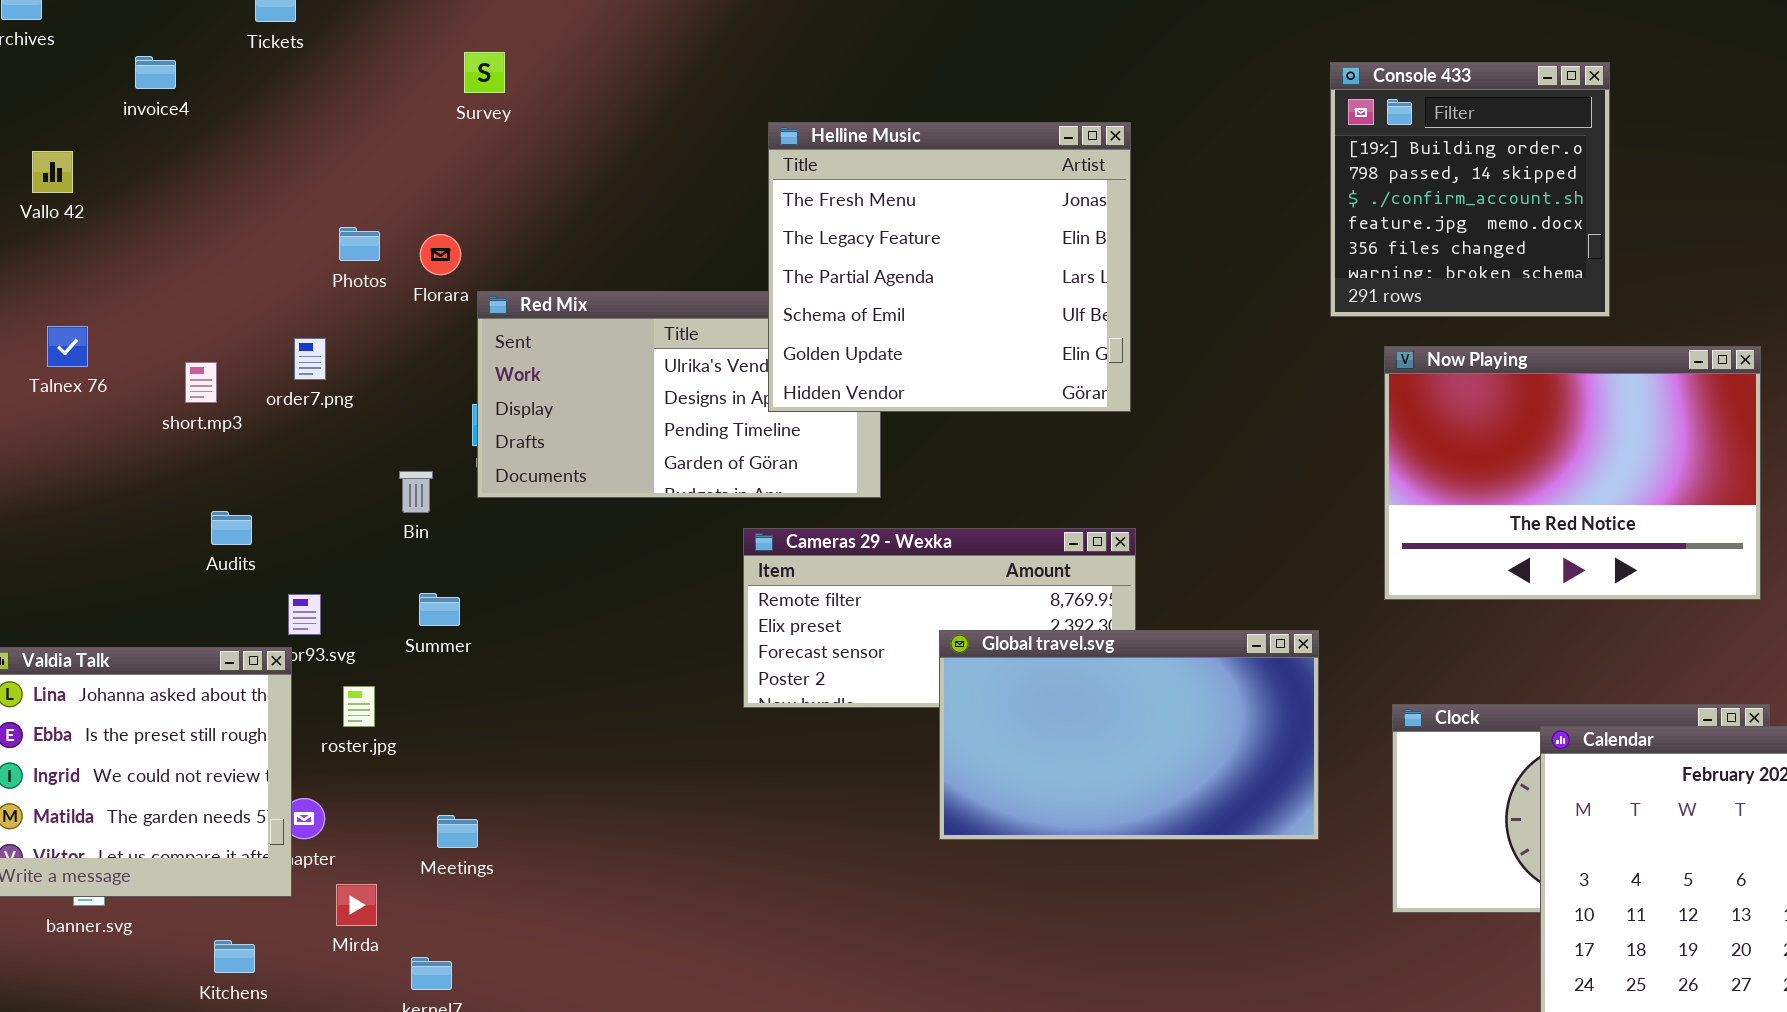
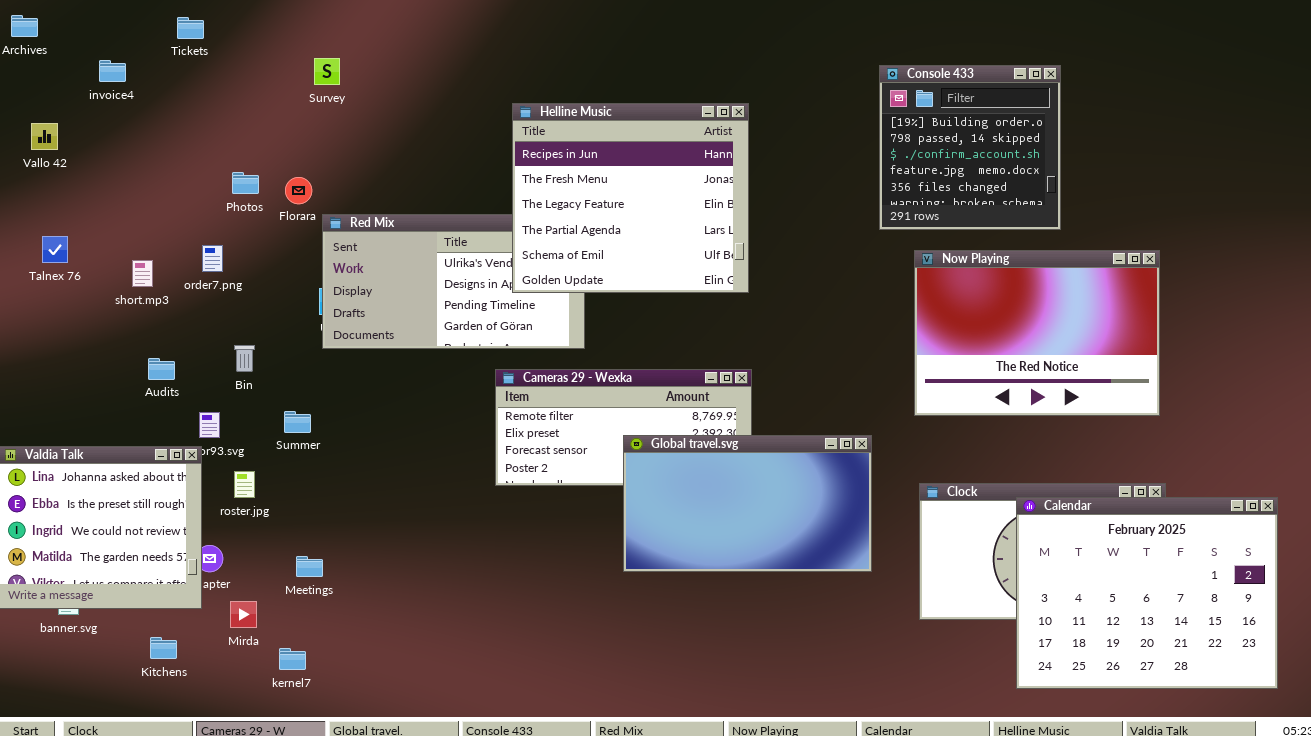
Helline Music: [768,122,1131,412] -> [512,103,749,293], scrolled up 1 row
Bin: [399,471,433,513] -> [234,345,255,372], moved

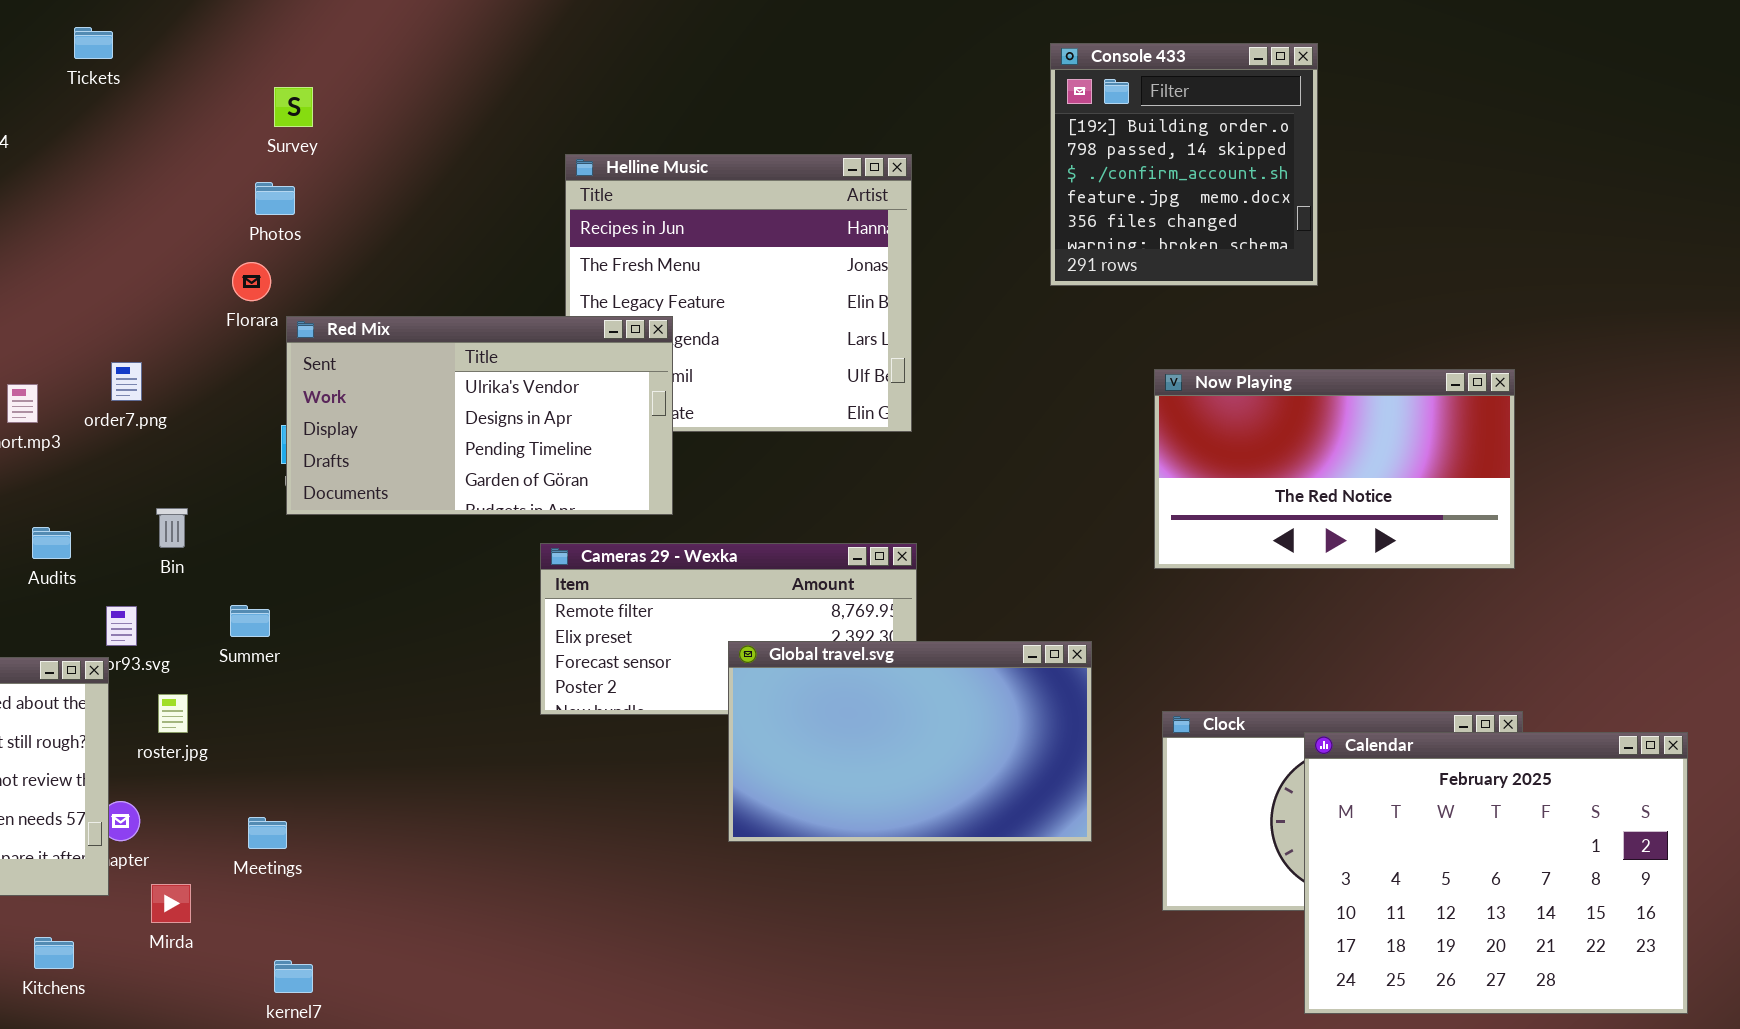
Console 433: [879,65,1061,230] -> [1050,43,1318,286], moved
Photos: [232,172,259,194] -> [255,182,295,215], moved
Red Mix: [322,214,585,349] -> [286,316,673,515], raised
Now Playing: [914,250,1160,416] -> [1154,369,1515,569], resized
kernel7: [279,648,306,670] -> [274,960,313,993], moved

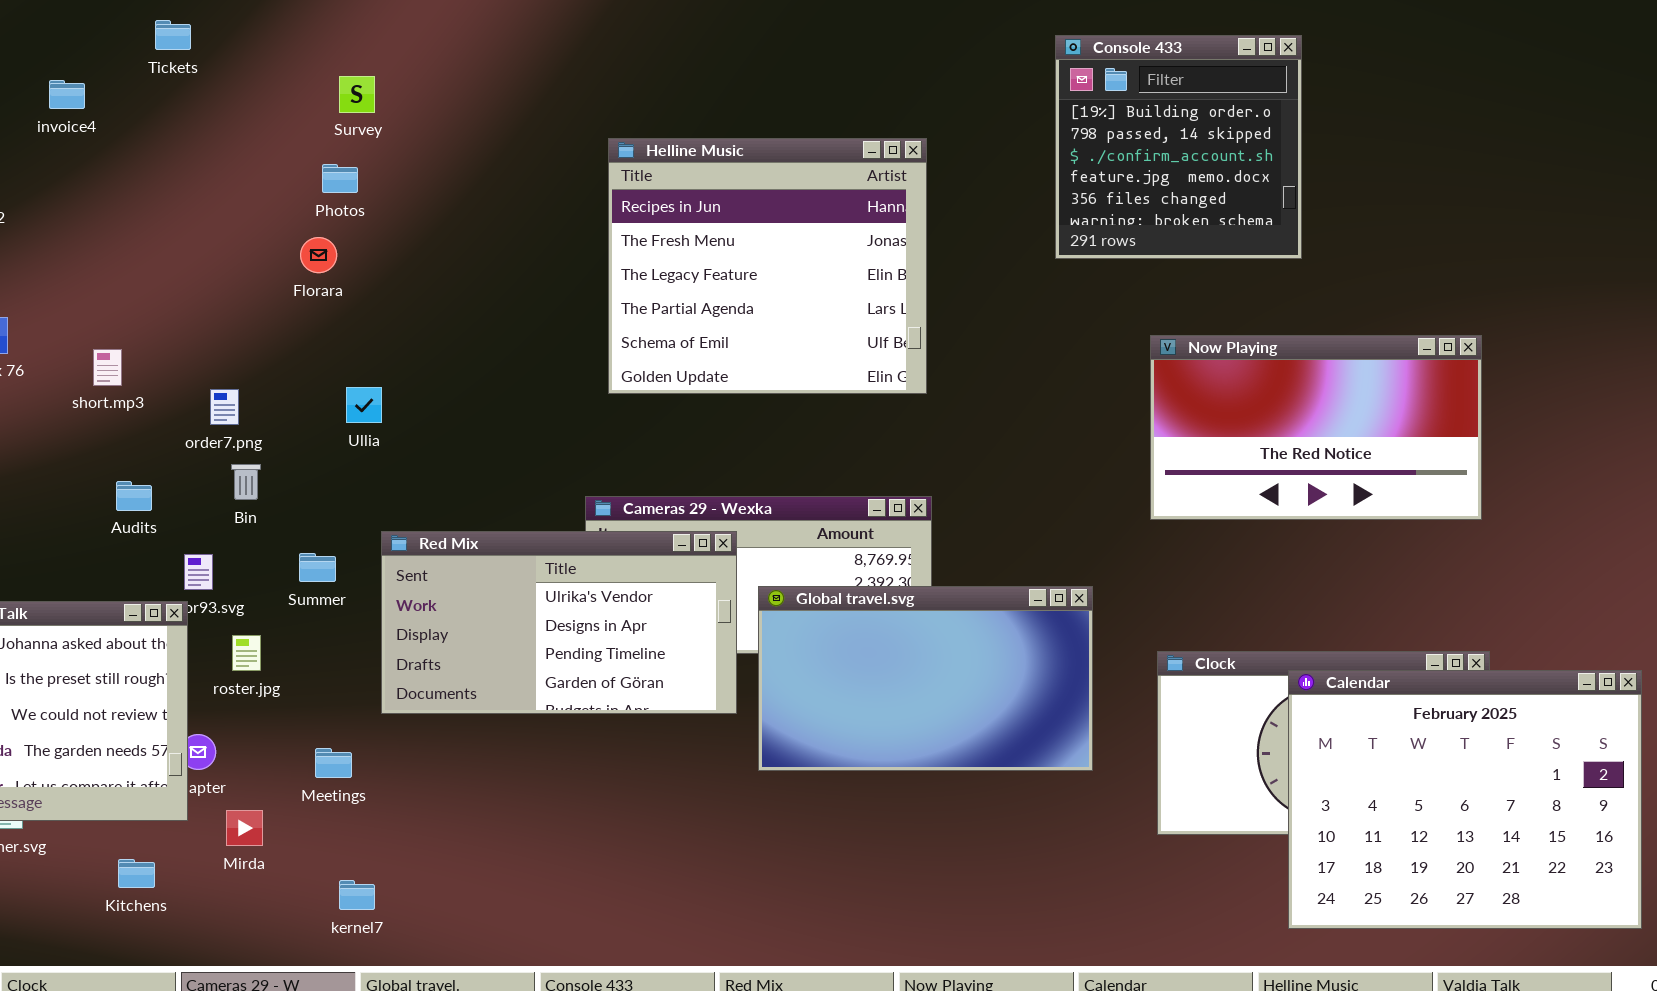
Red Mix: [286,316,673,515] -> [381,531,737,714], moved
order7.png: [111,362,142,401] -> [210,389,239,425], moved

